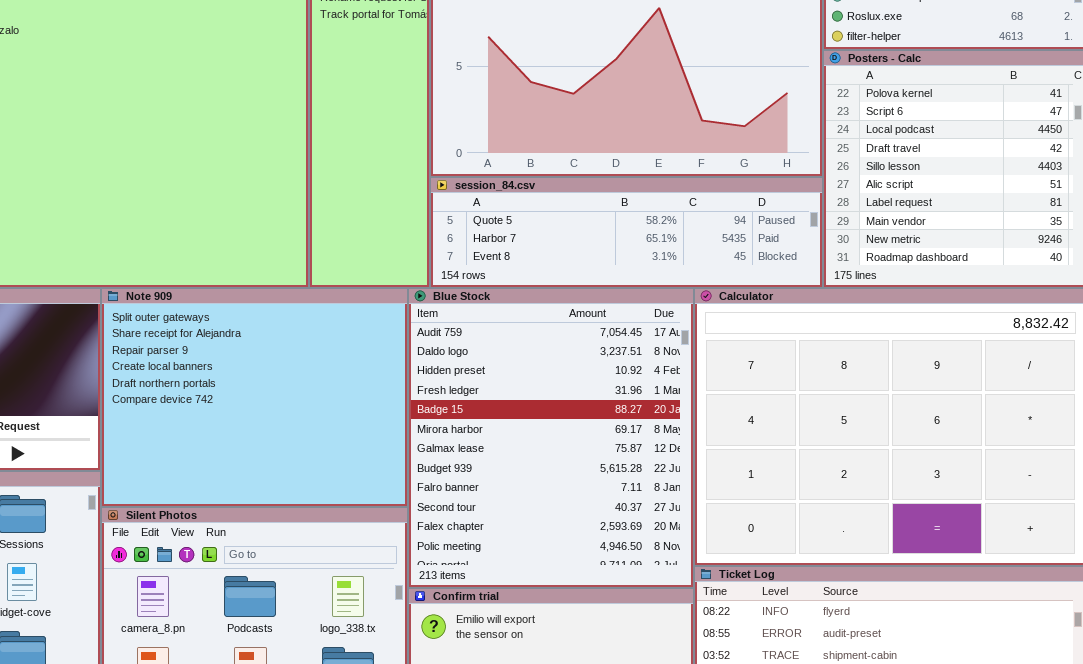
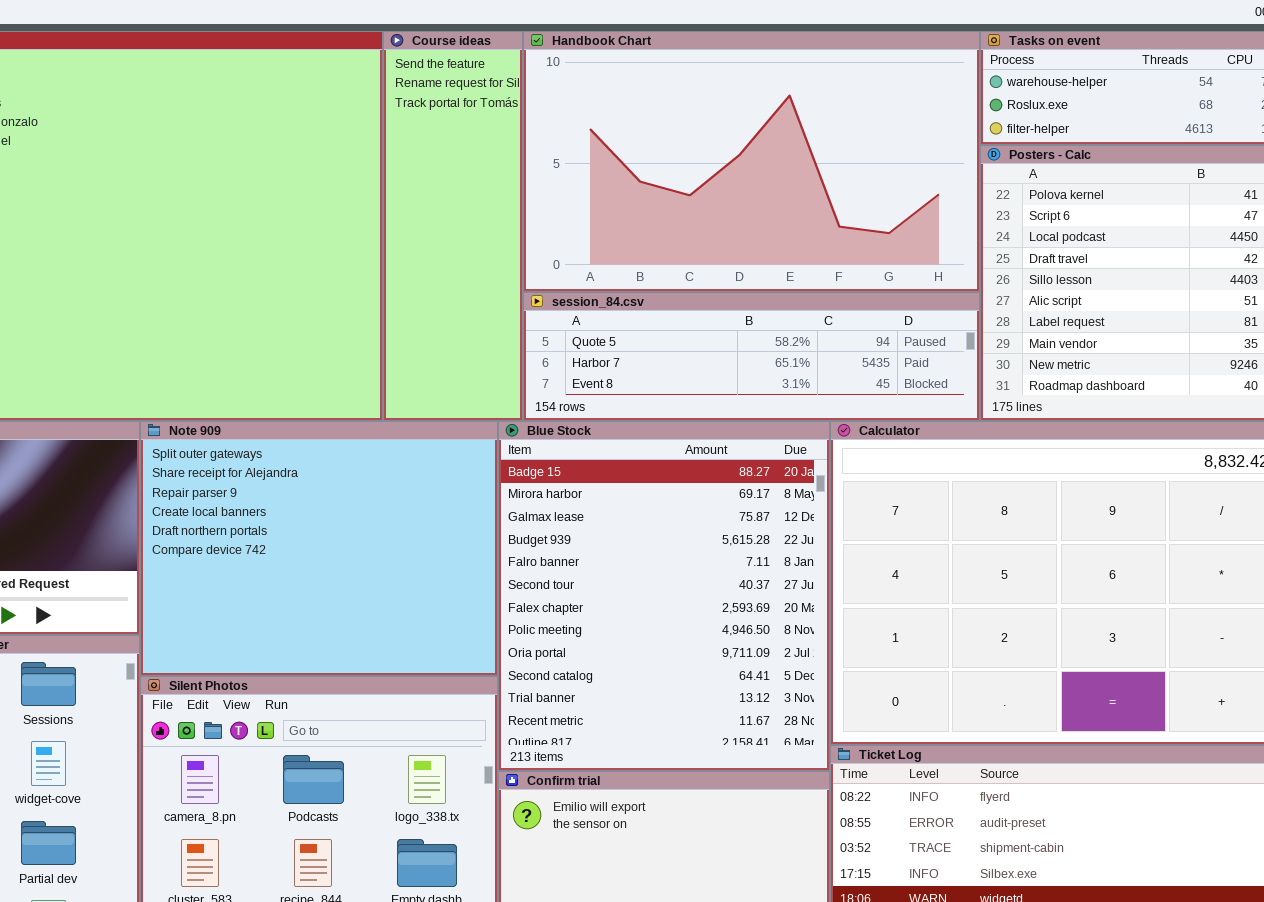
Blue Stock: [408,288,694,588] -> [498,421,830,771], scrolled down 4 rows

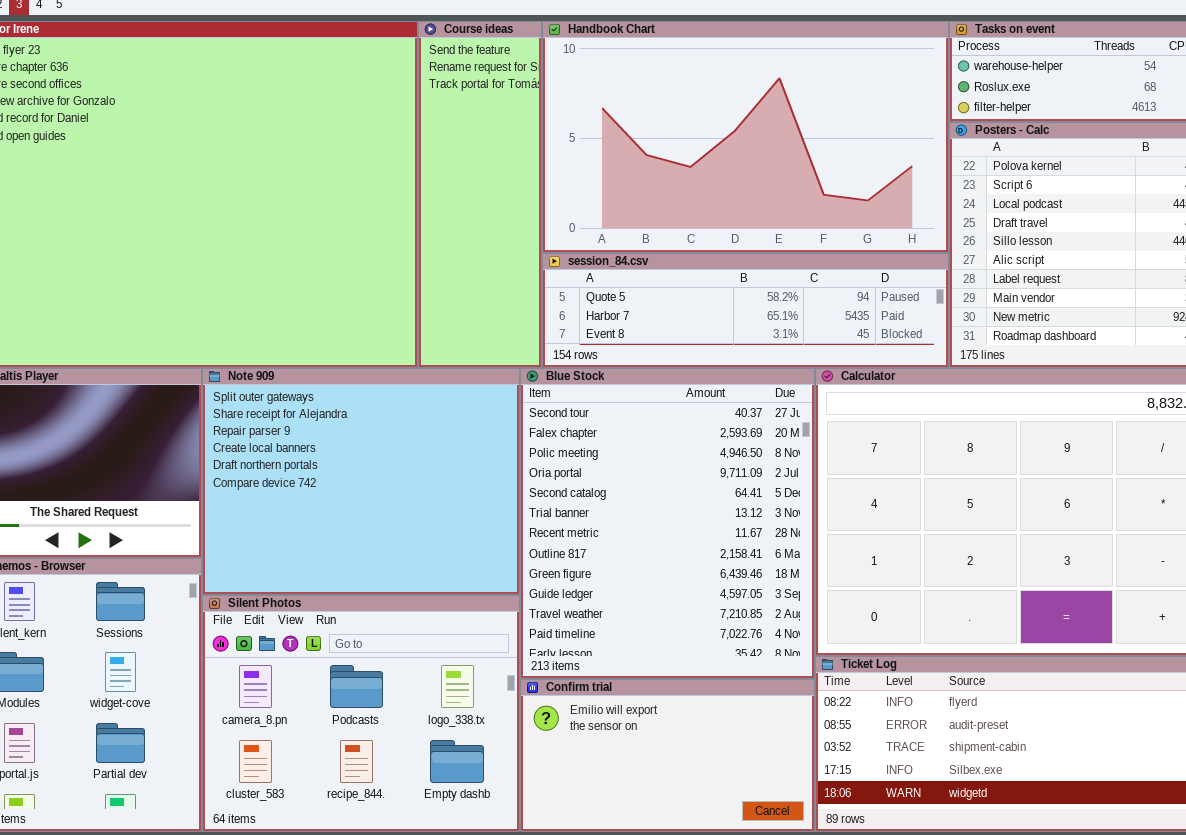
Blue Stock: [498,421,830,771] -> [520,368,815,679], scrolled down 5 rows

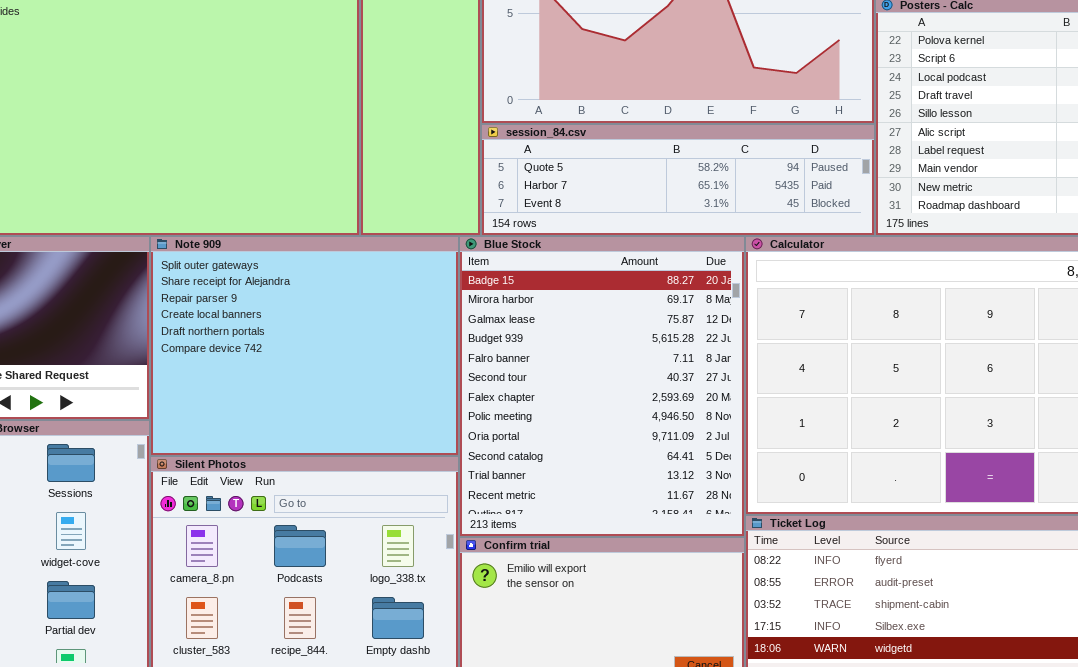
Blue Stock: [520,368,815,679] -> [459,236,745,537], scrolled up 5 rows

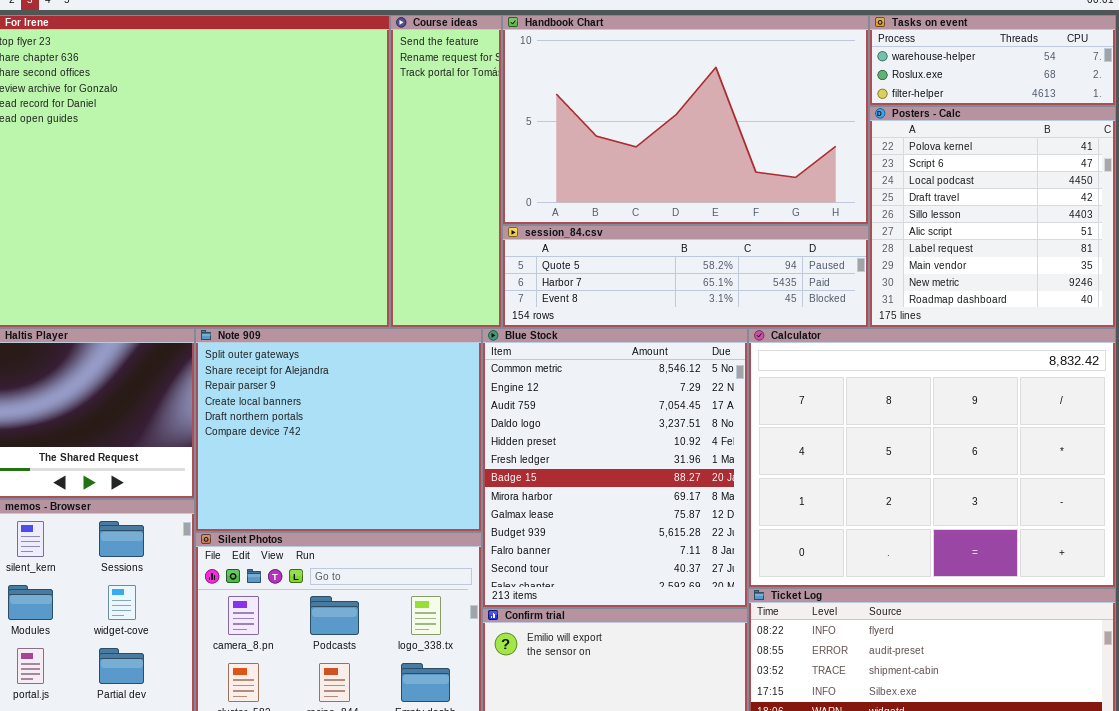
Blue Stock: [459,236,745,537] -> [482,328,748,608], scrolled up 6 rows

